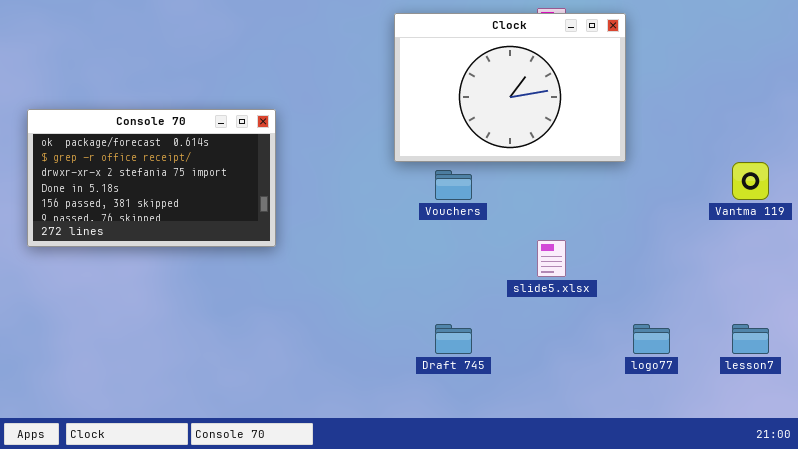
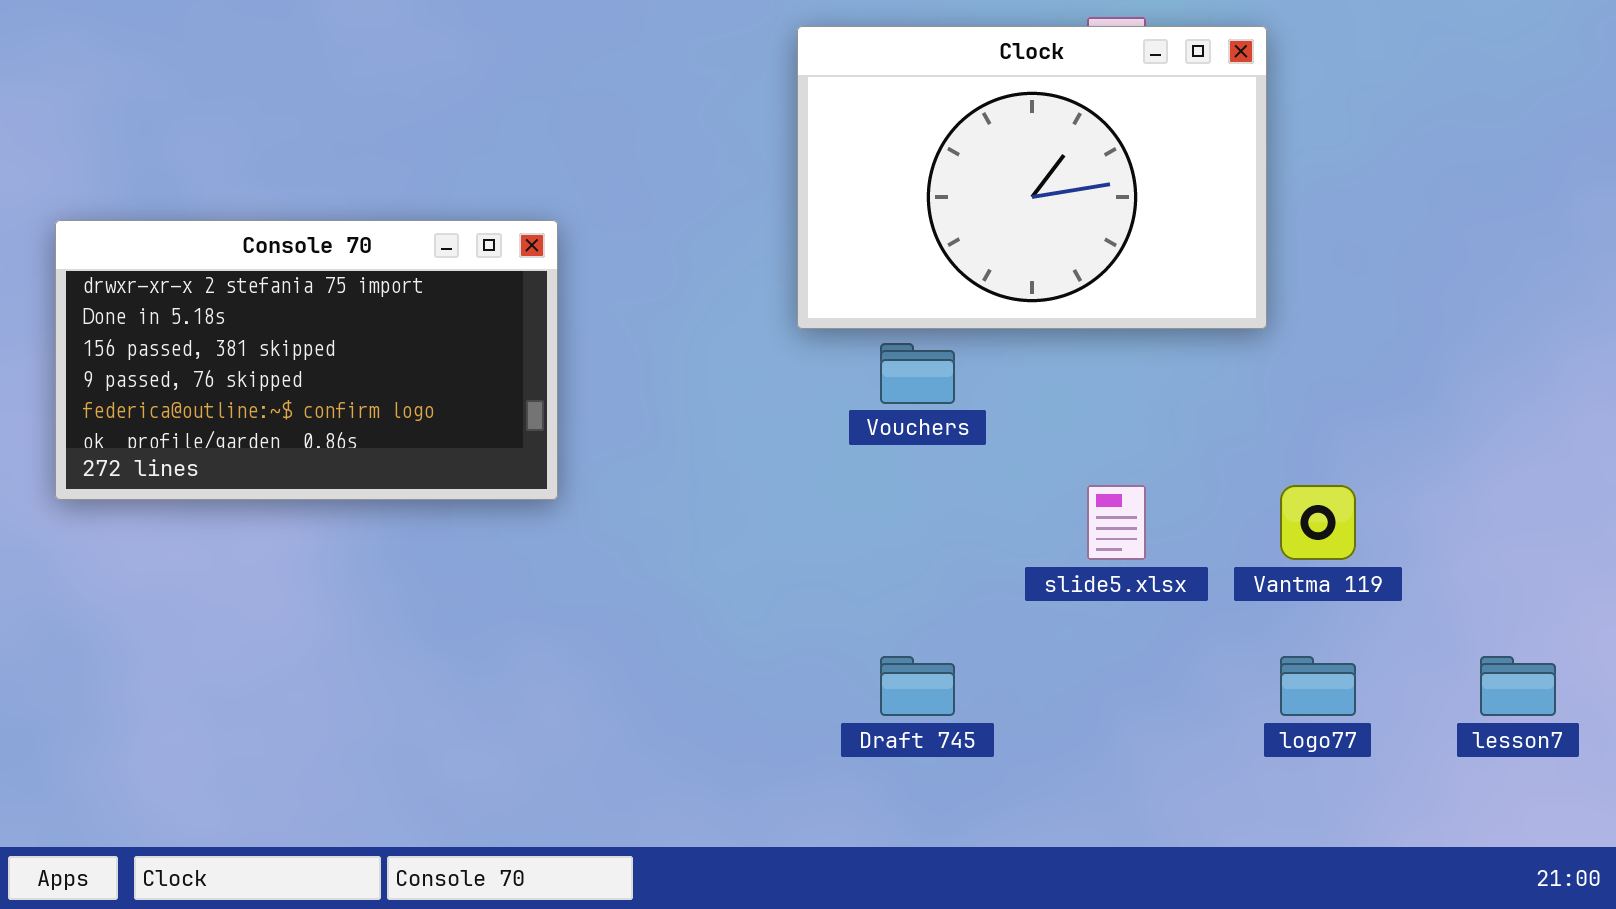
Console 70: [27,109,276,247] -> [55,220,558,500], scrolled down 2 rows
Vantma 119: [732,162,769,200] -> [1280,485,1356,560], moved

